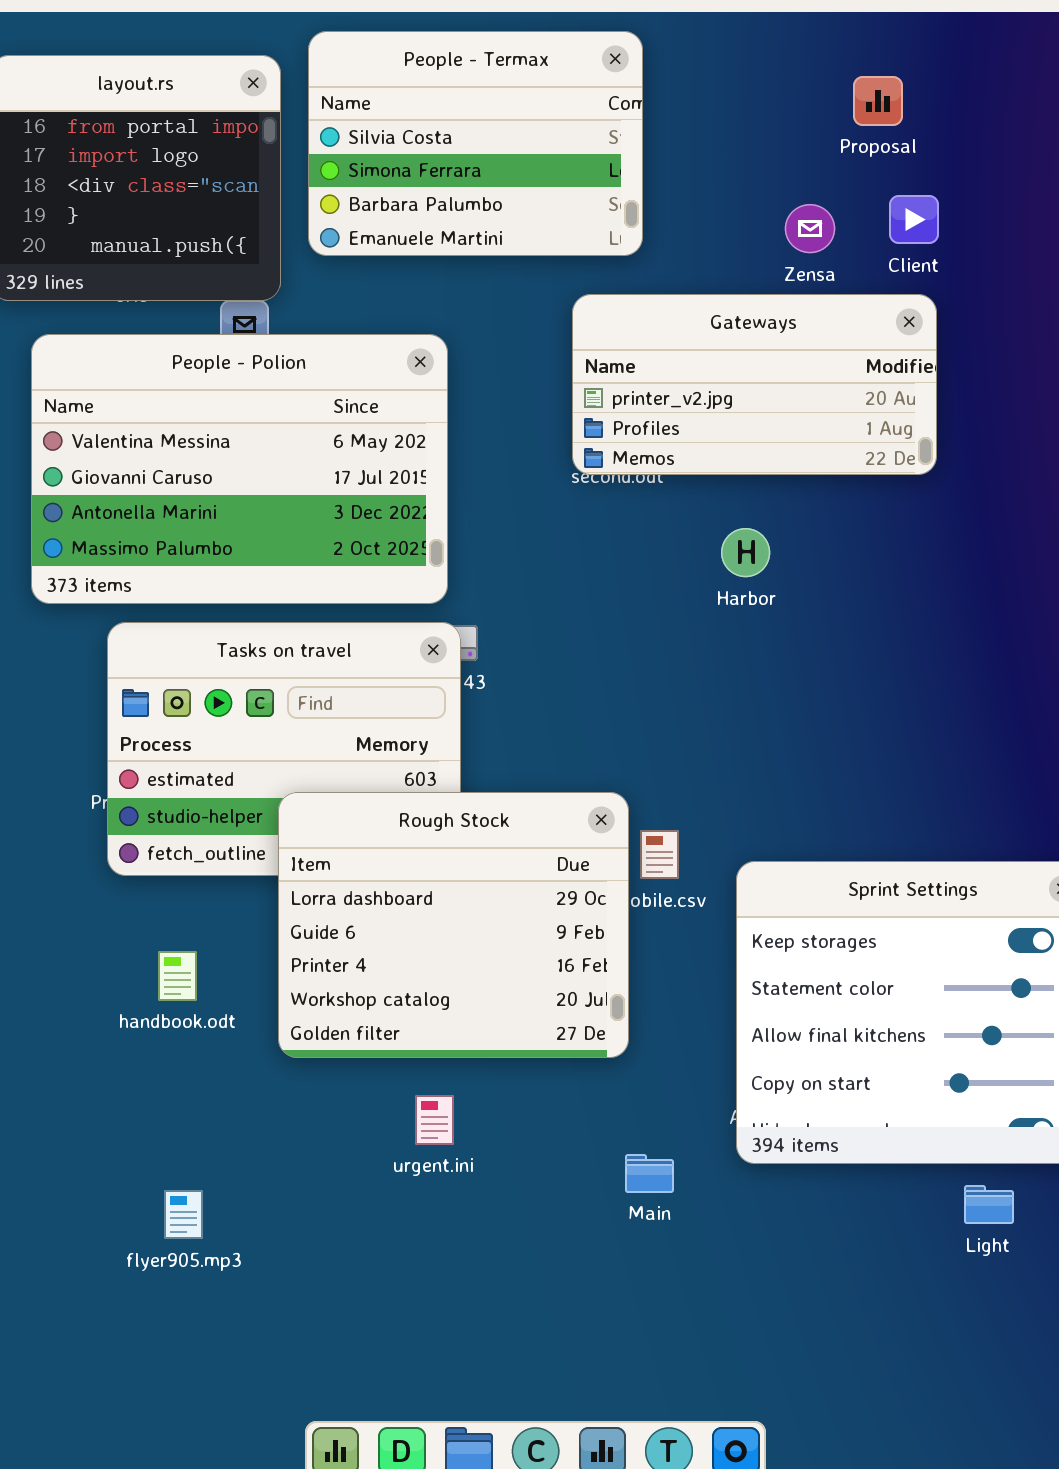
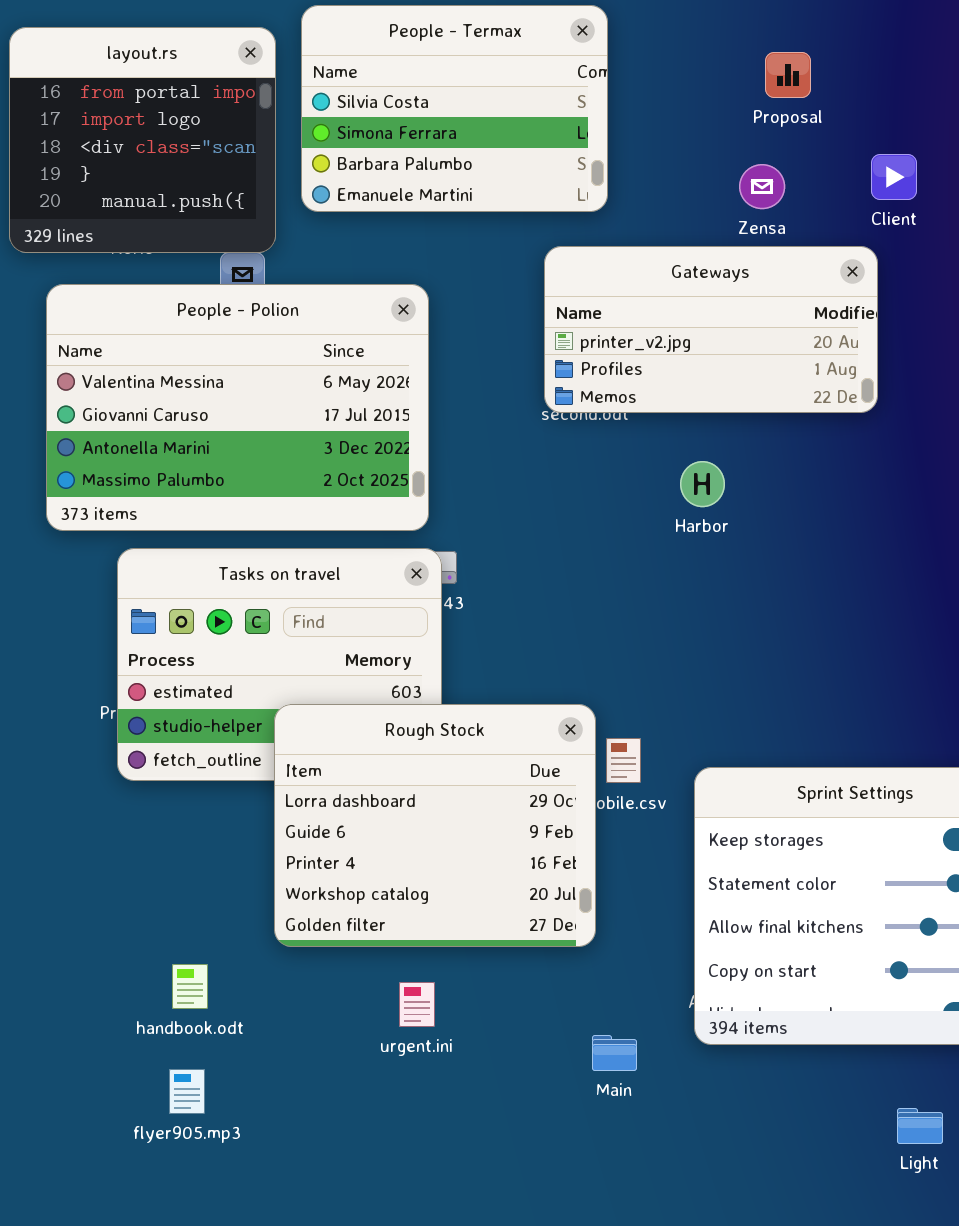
Proposal: [853,76,903,126] -> [765,52,811,98], moved
Client: [889,195,939,244] -> [871,154,917,200], moved
handbook.odt: [158,951,197,1001] -> [172,964,208,1009], moved
Light: [964,1185,1014,1224] -> [897,1108,943,1144], moved

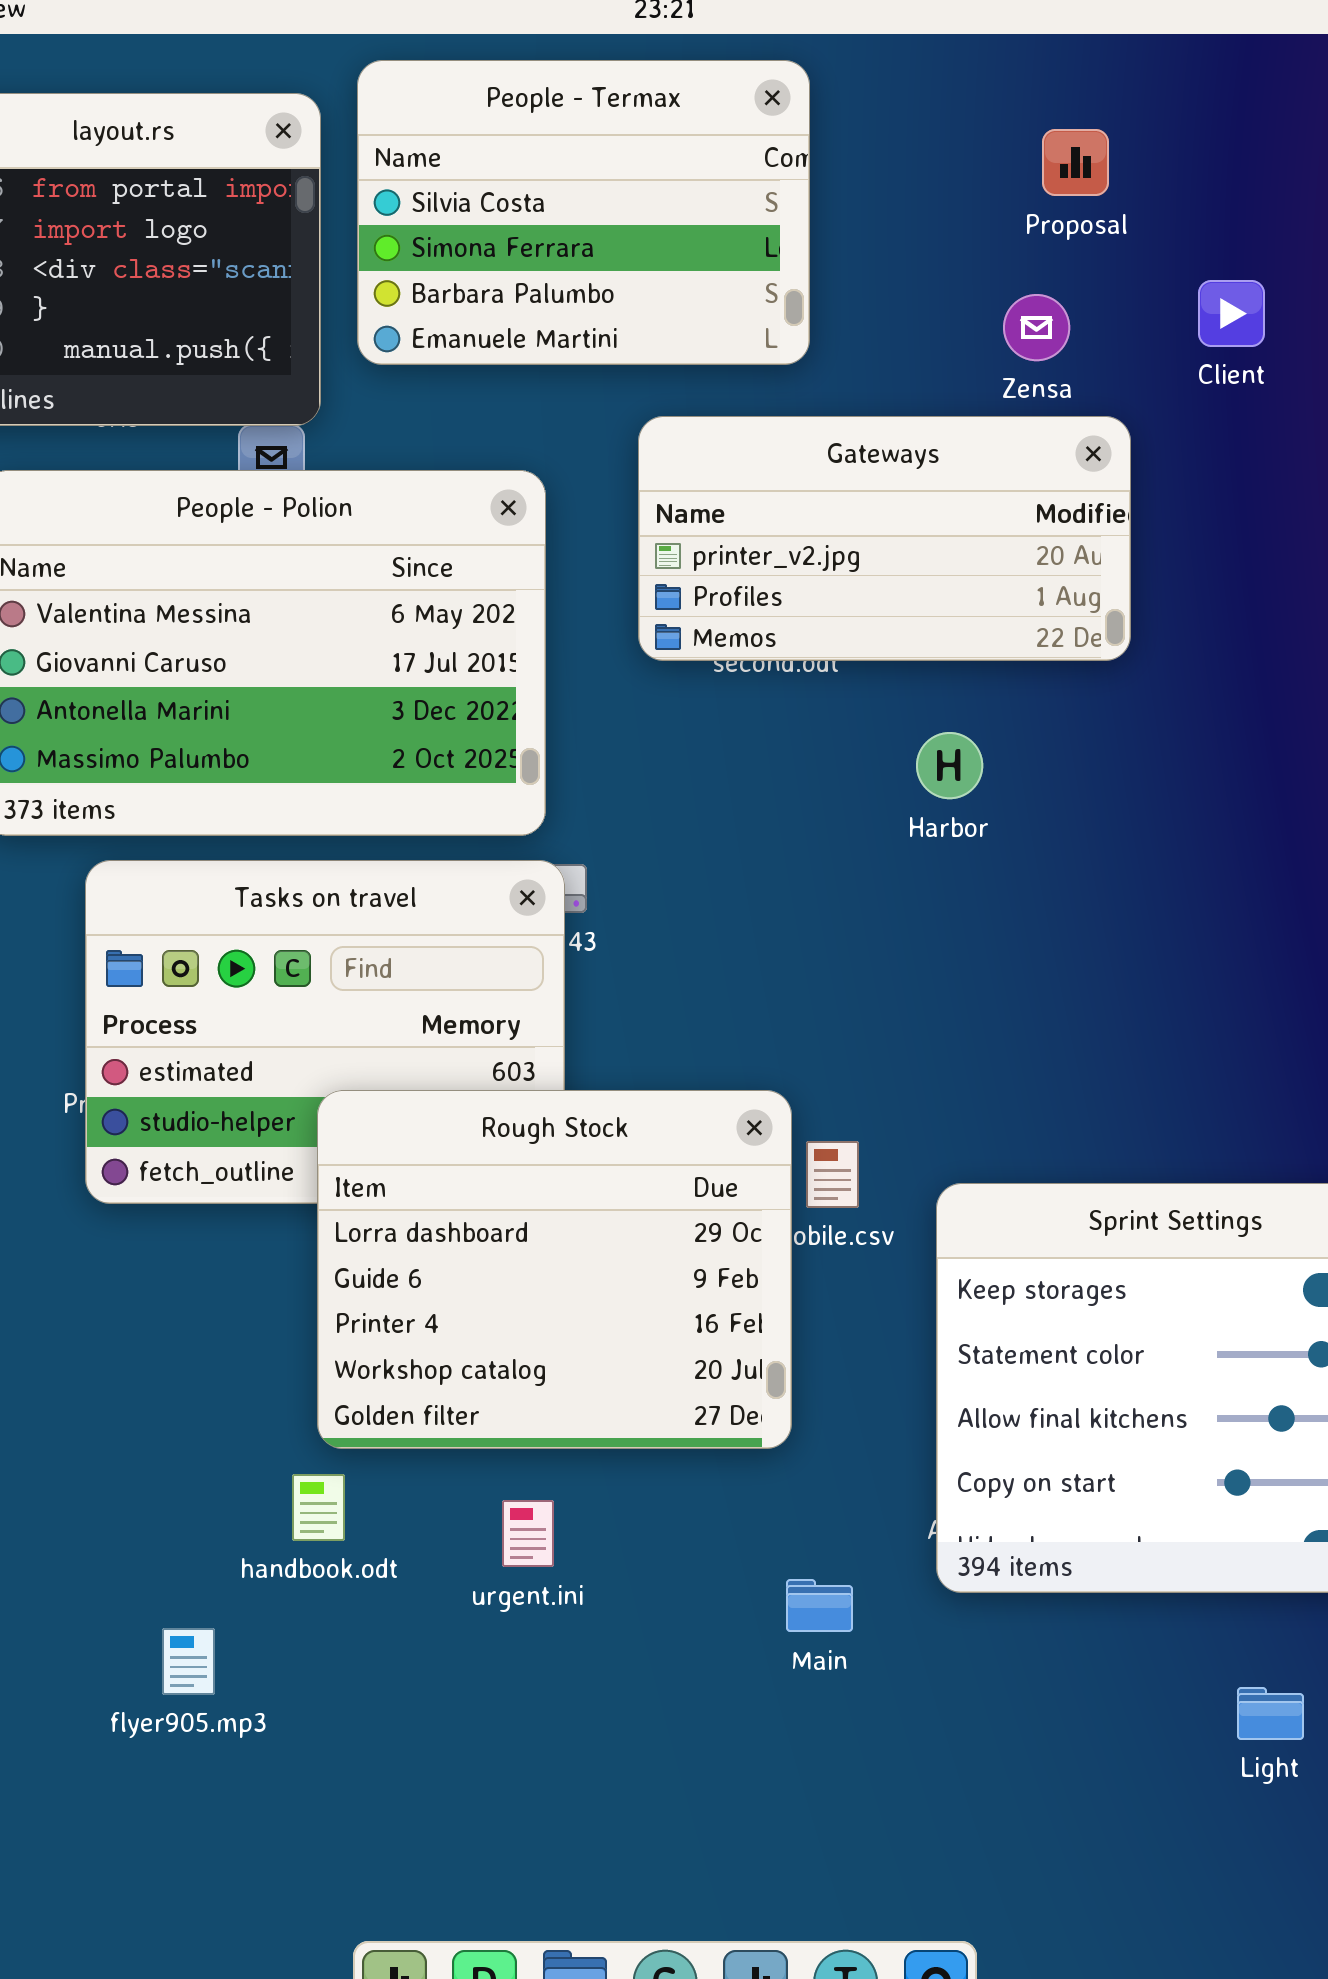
Gateways: [544,246,878,413] -> [638,416,1131,661], moved
handbook.odt: [172,964,208,1009] -> [292,1474,345,1541], moved

